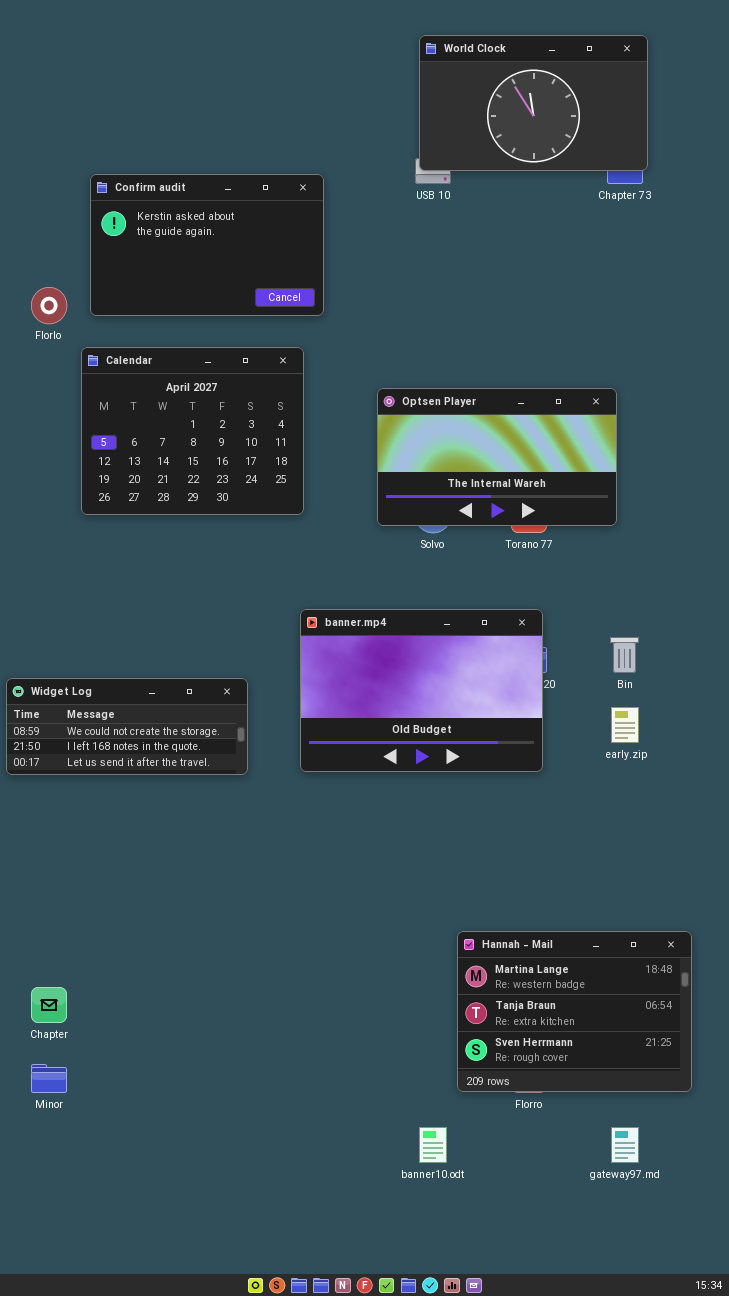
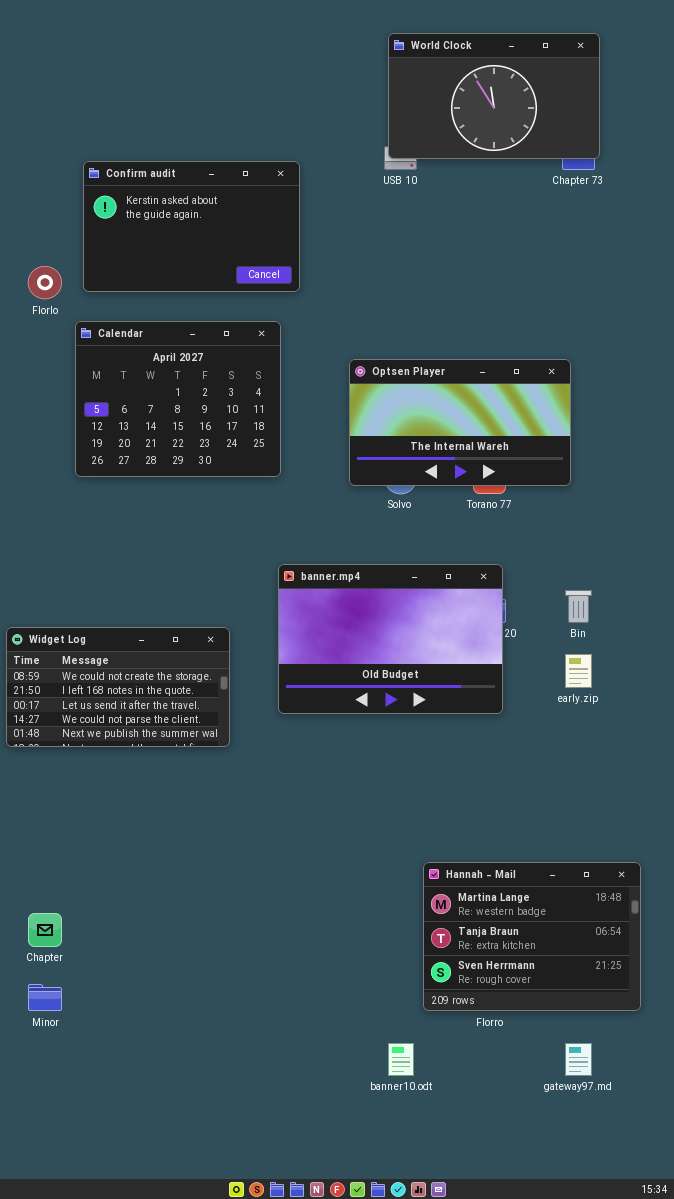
Widget Log: [6,678,248,775] -> [6,627,230,747], resized

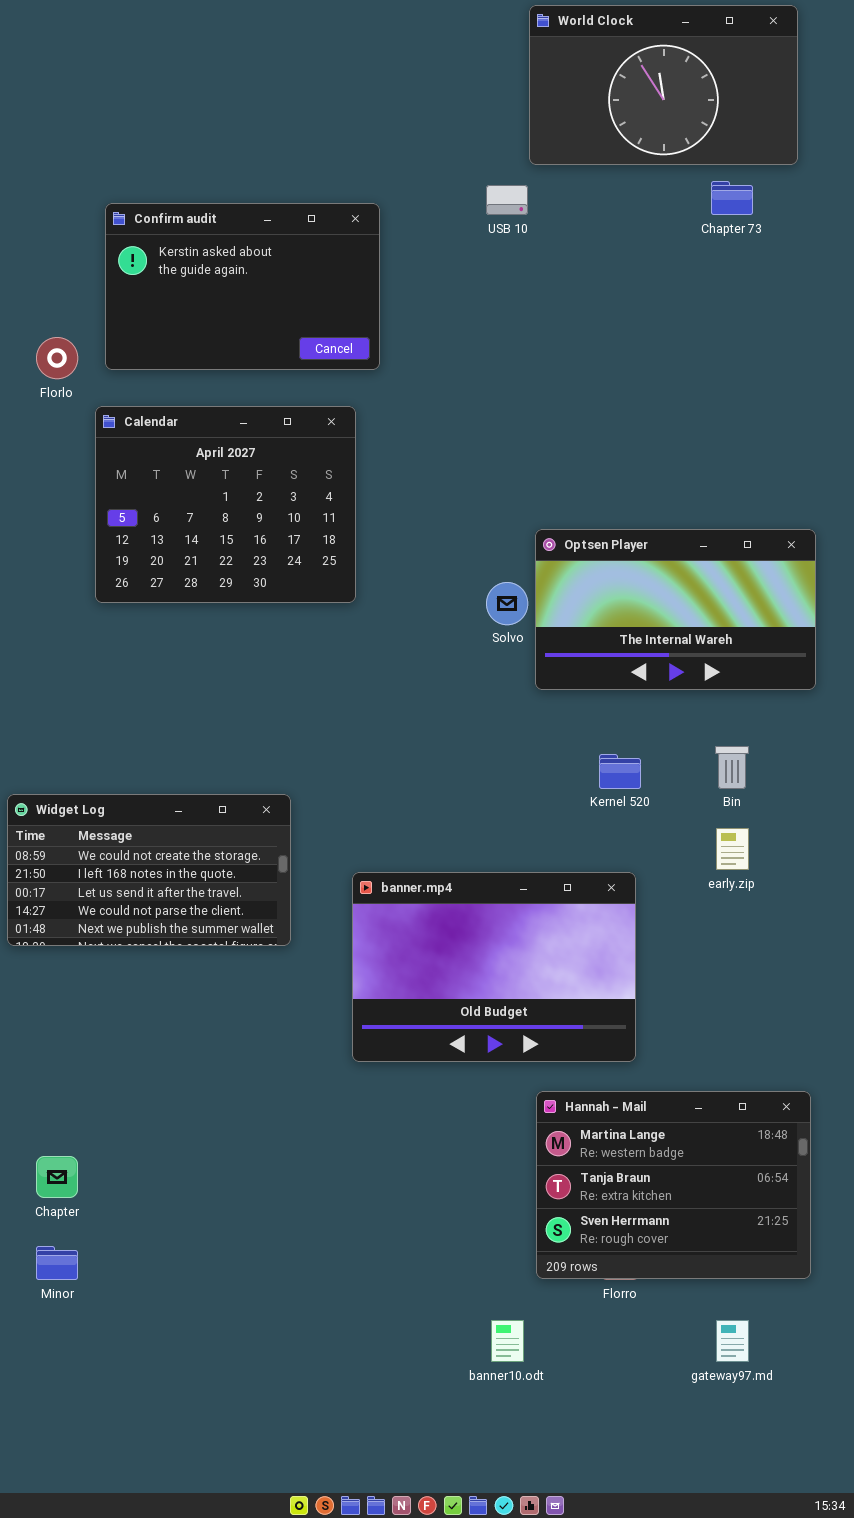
World Clock: [388,33,600,159] -> [529,5,798,165], moved
Optsen Player: [349,359,571,486] -> [535,529,816,690], moved
banner.mp4: [278,564,503,714] -> [352,872,636,1062], moved

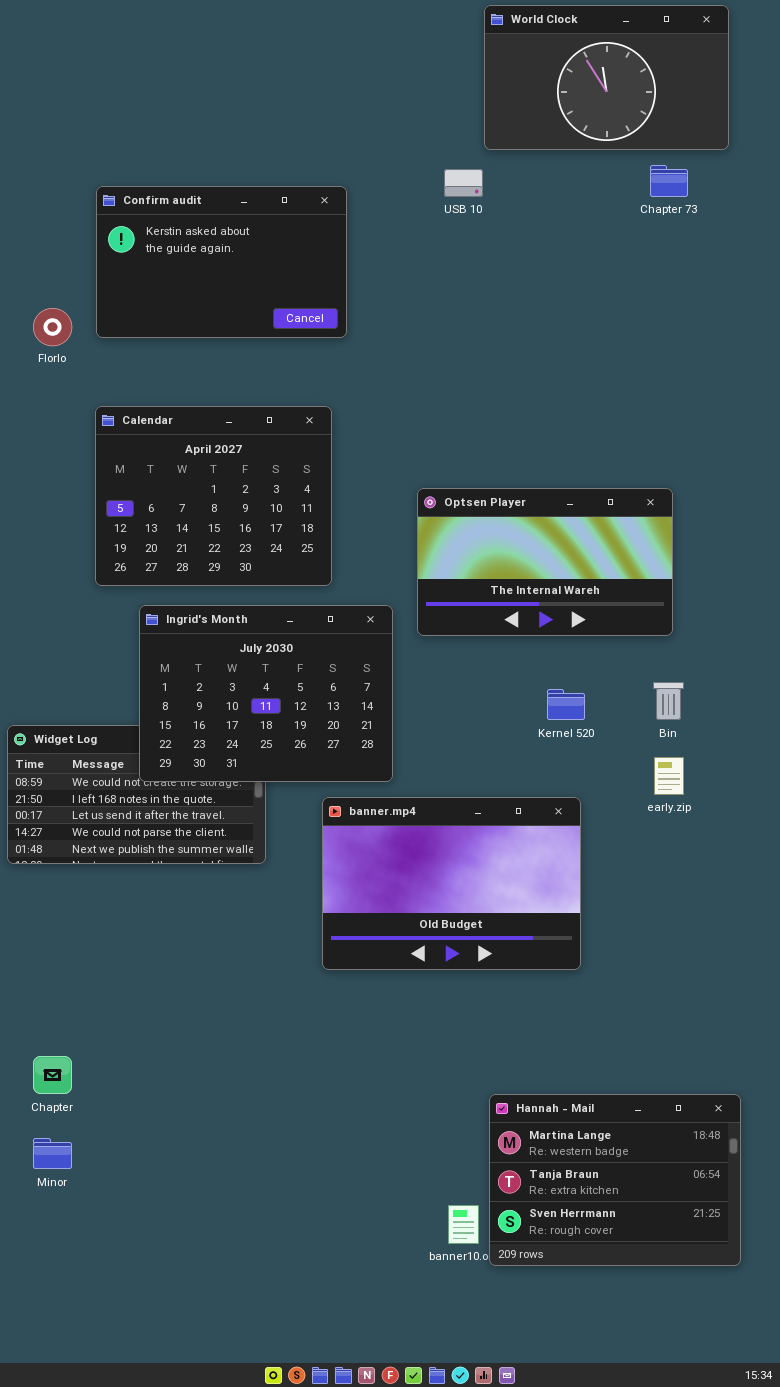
Calendar: [95,406,356,603] -> [95,406,332,586], moved
Optsen Player: [535,529,816,690] -> [417,488,673,636], moved
Ingrid's Month: none -> [139,605,393,782], opened
Hannah - Mail: [536,1091,811,1279] -> [489,1094,741,1266], moved

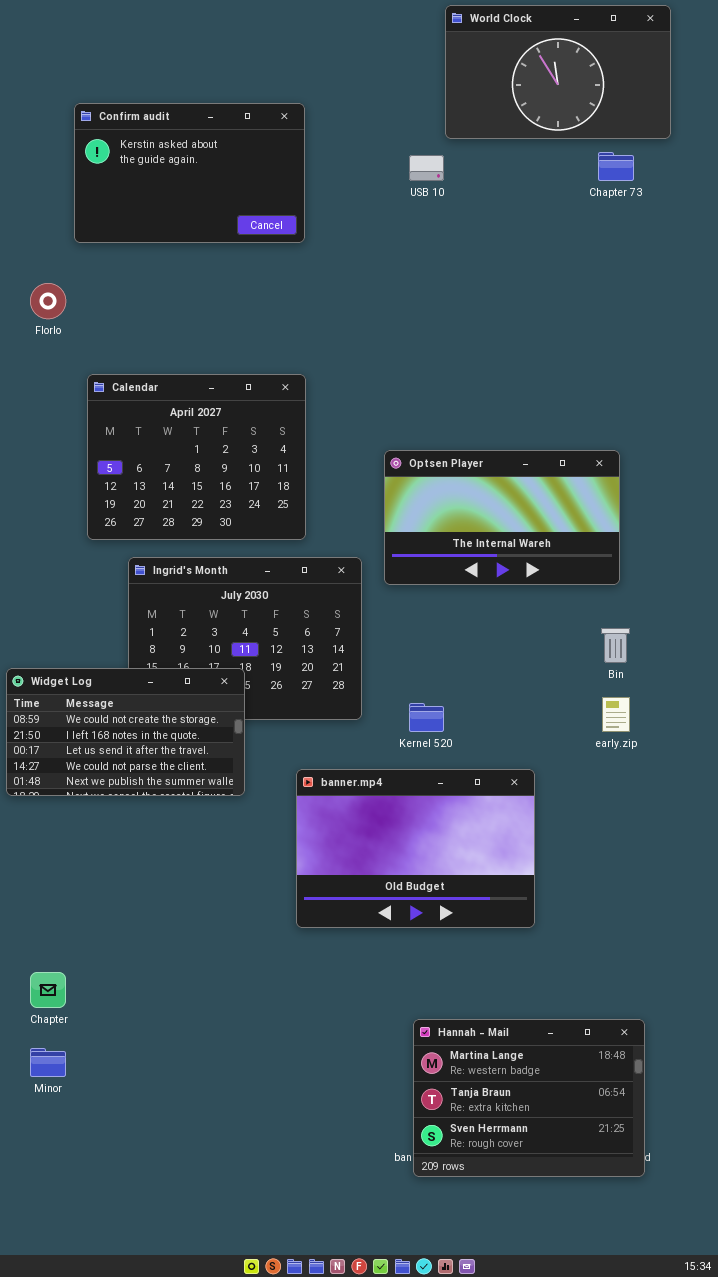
Confirm audit: [96,186,347,338] -> [74,103,305,243], moved
Kernel 520: [547,689,585,720] -> [409,703,444,732], moved
Widget Log: [7,725,266,864] -> [6,668,245,796], raised
banner.mp4: [322,797,581,970] -> [296,769,535,928], moved
Hannah - Mail: [489,1094,741,1266] -> [413,1019,645,1177], moved

